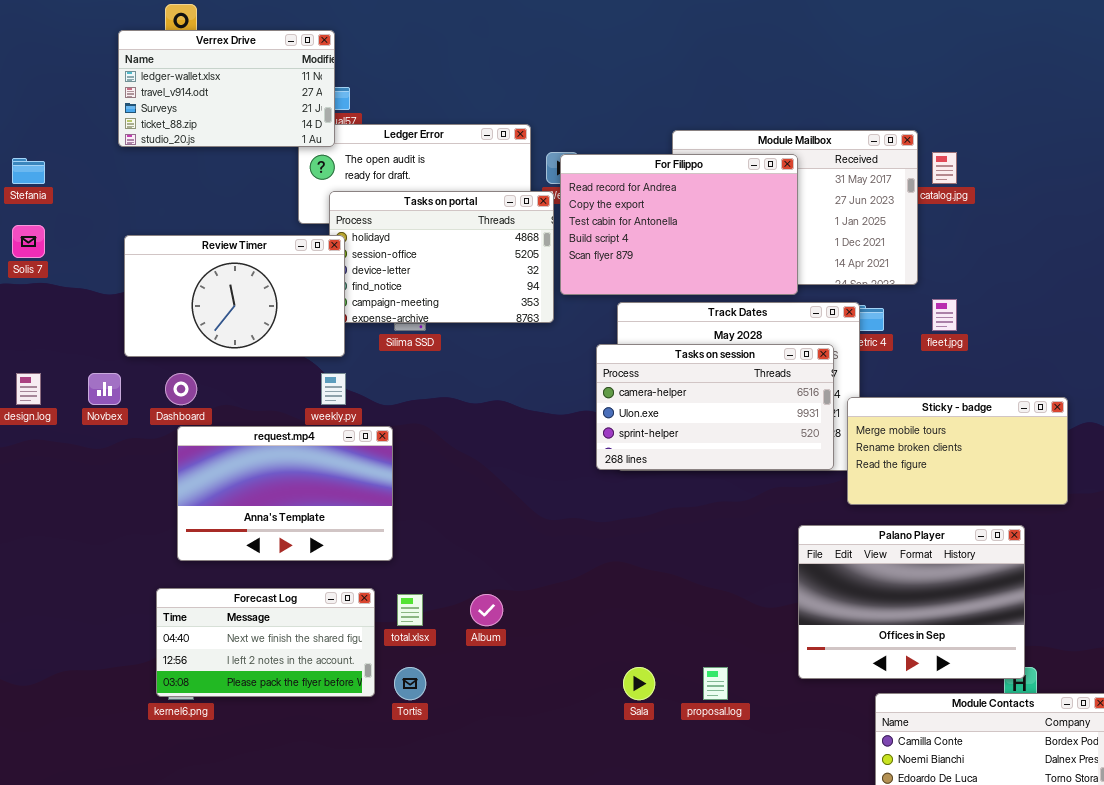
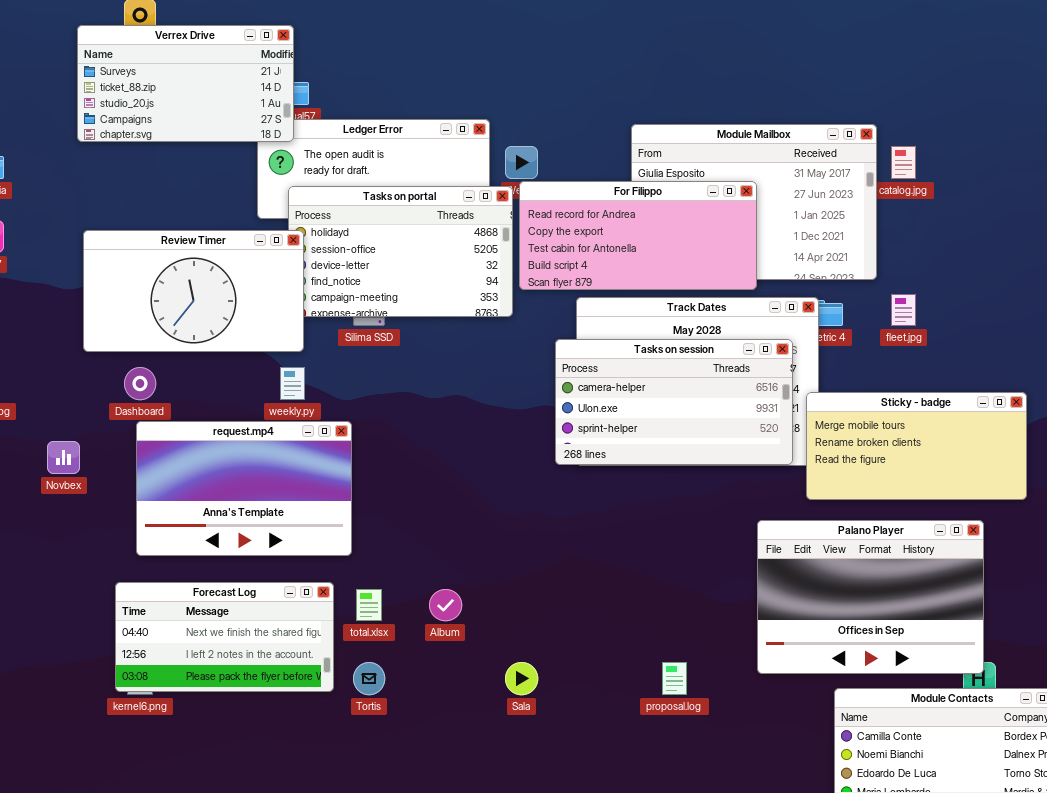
Verrex Drive: [118,30,335,147] -> [77,25,294,142], scrolled down 2 rows
For Filippo: [560,154,798,295] -> [519,181,757,290], resized
Novbex: [88,373,121,405] -> [47,441,80,474], moved
Sala: [623,667,655,700] -> [505,662,538,695], moved

